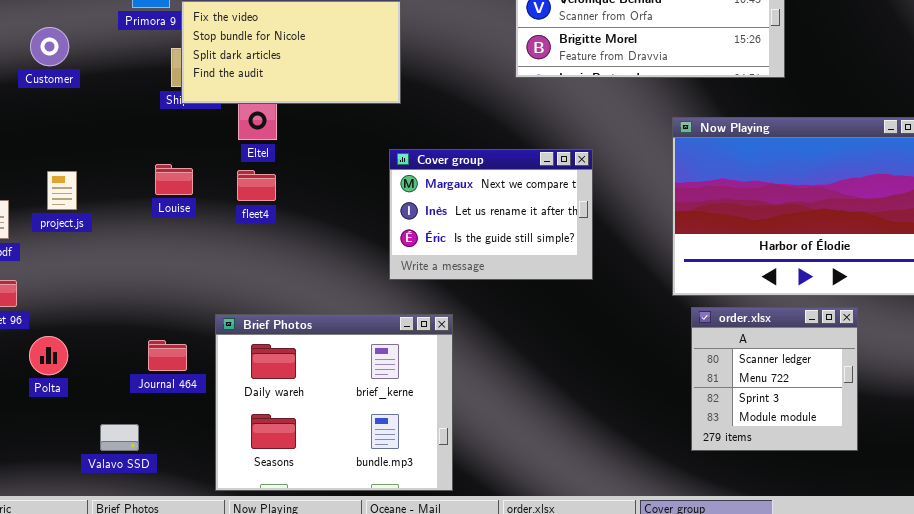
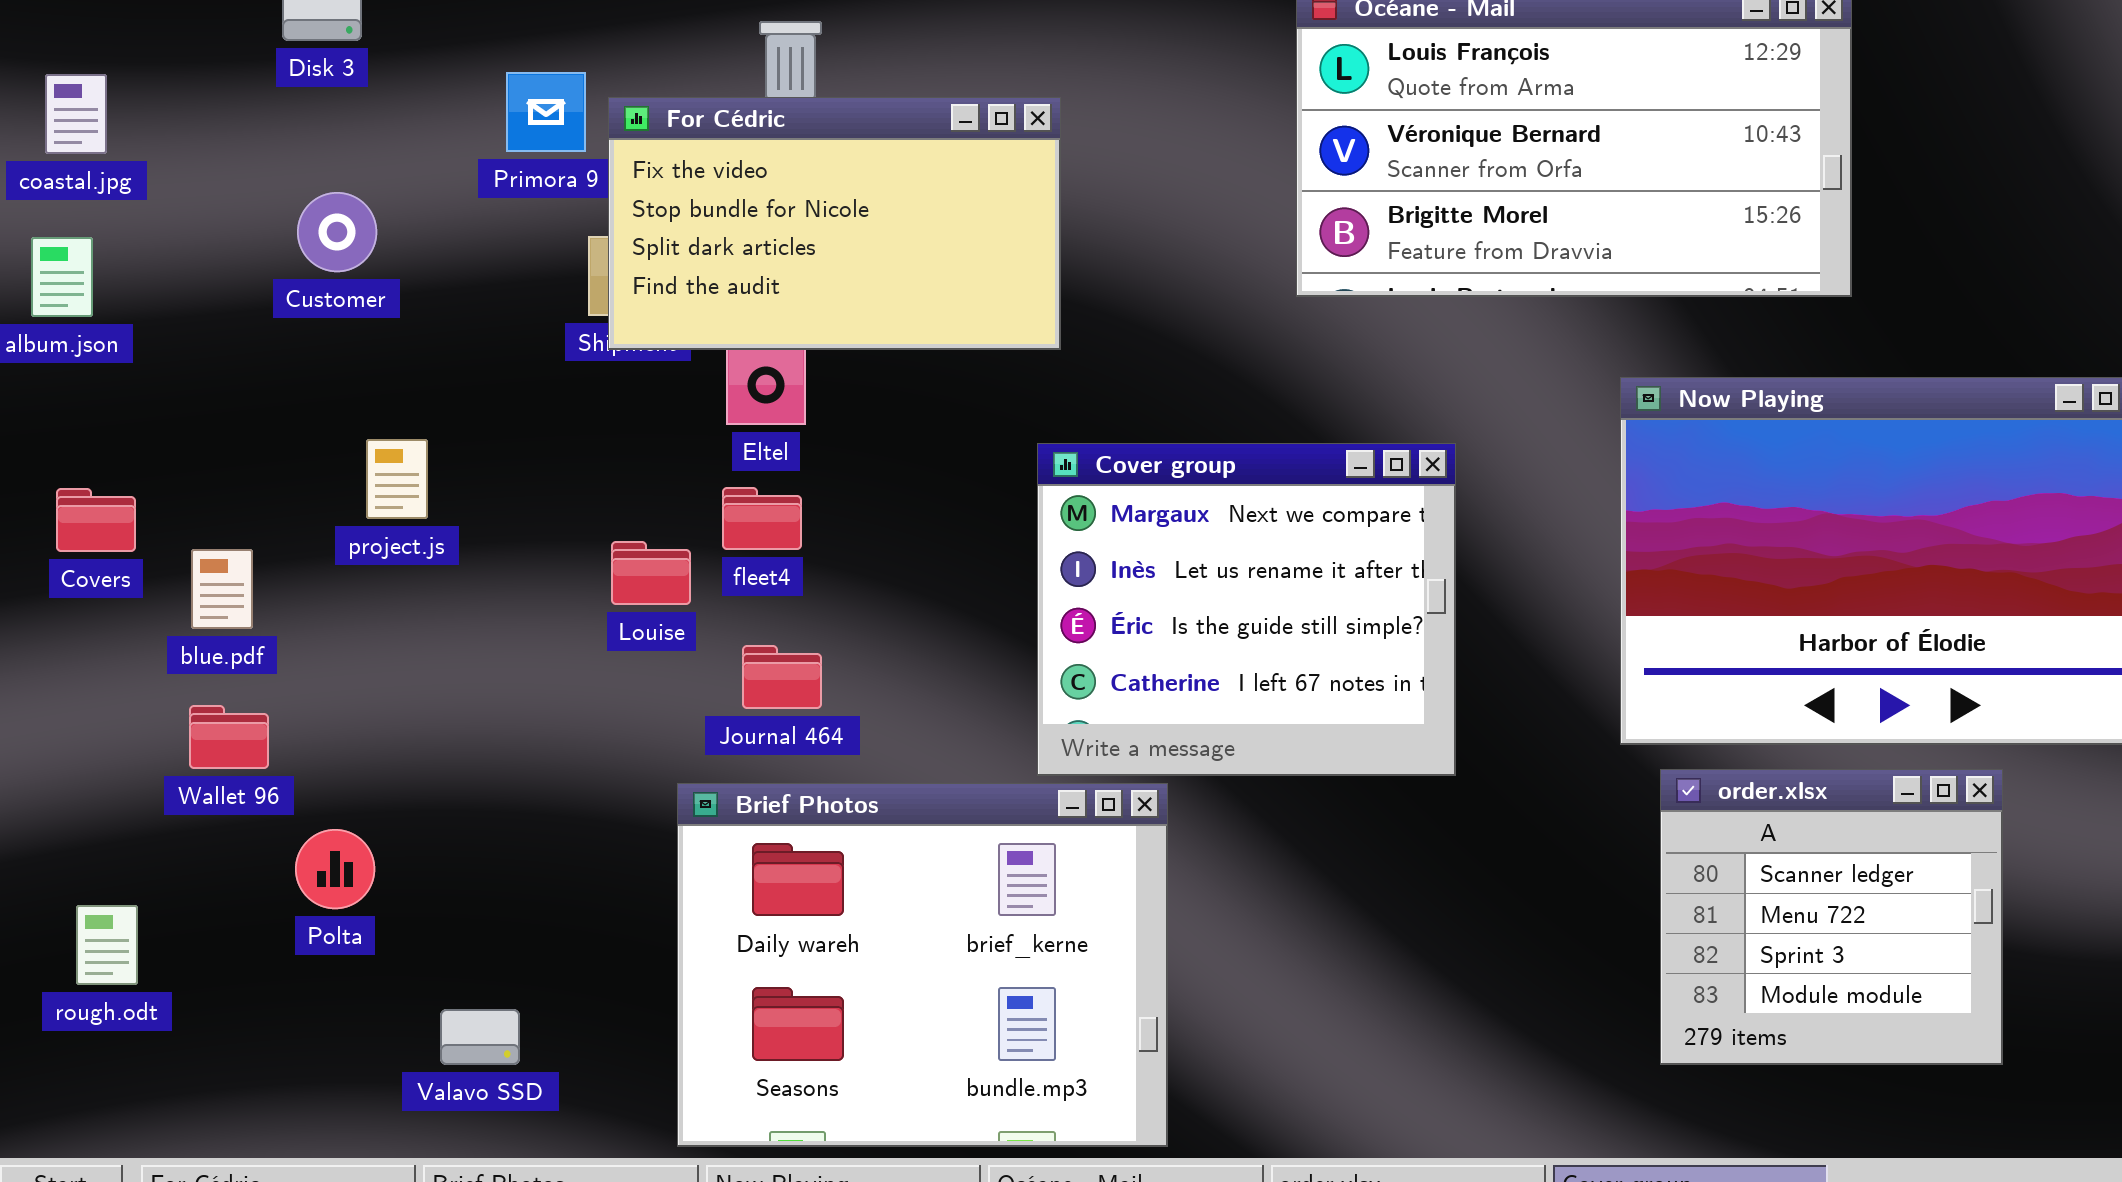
Cover group: [389,149,593,280] -> [1037,443,1456,776], resized
Louise: [155,164,193,195] -> [611,541,691,605], moved
project.js: [47,171,77,210] -> [366,439,428,519], moved
Journal 464: [148,340,187,371] -> [742,645,822,709], moved

